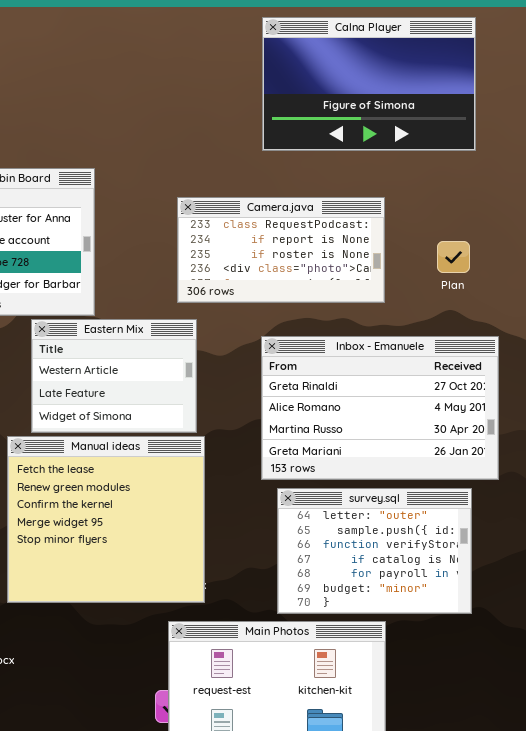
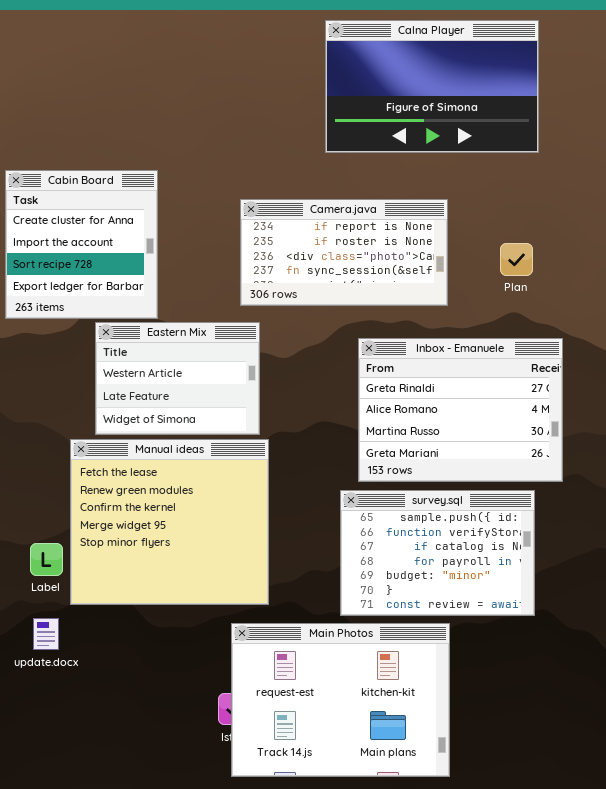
Camera.java: [177,197,385,303] -> [240,199,448,306], scrolled down 1 row
Inbox - Emanuele: [261,336,499,480] -> [358,338,563,482], resized
survey.sql: [277,488,472,614] -> [340,490,535,616], scrolled down 1 row

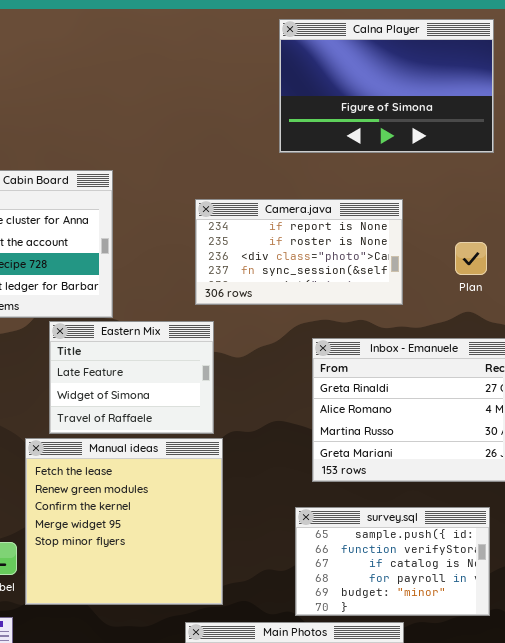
Eastern Mix: [95,322,260,435] -> [49,321,214,434], scrolled down 1 row
survey.sql: [340,490,535,616] -> [295,507,490,616], resized

